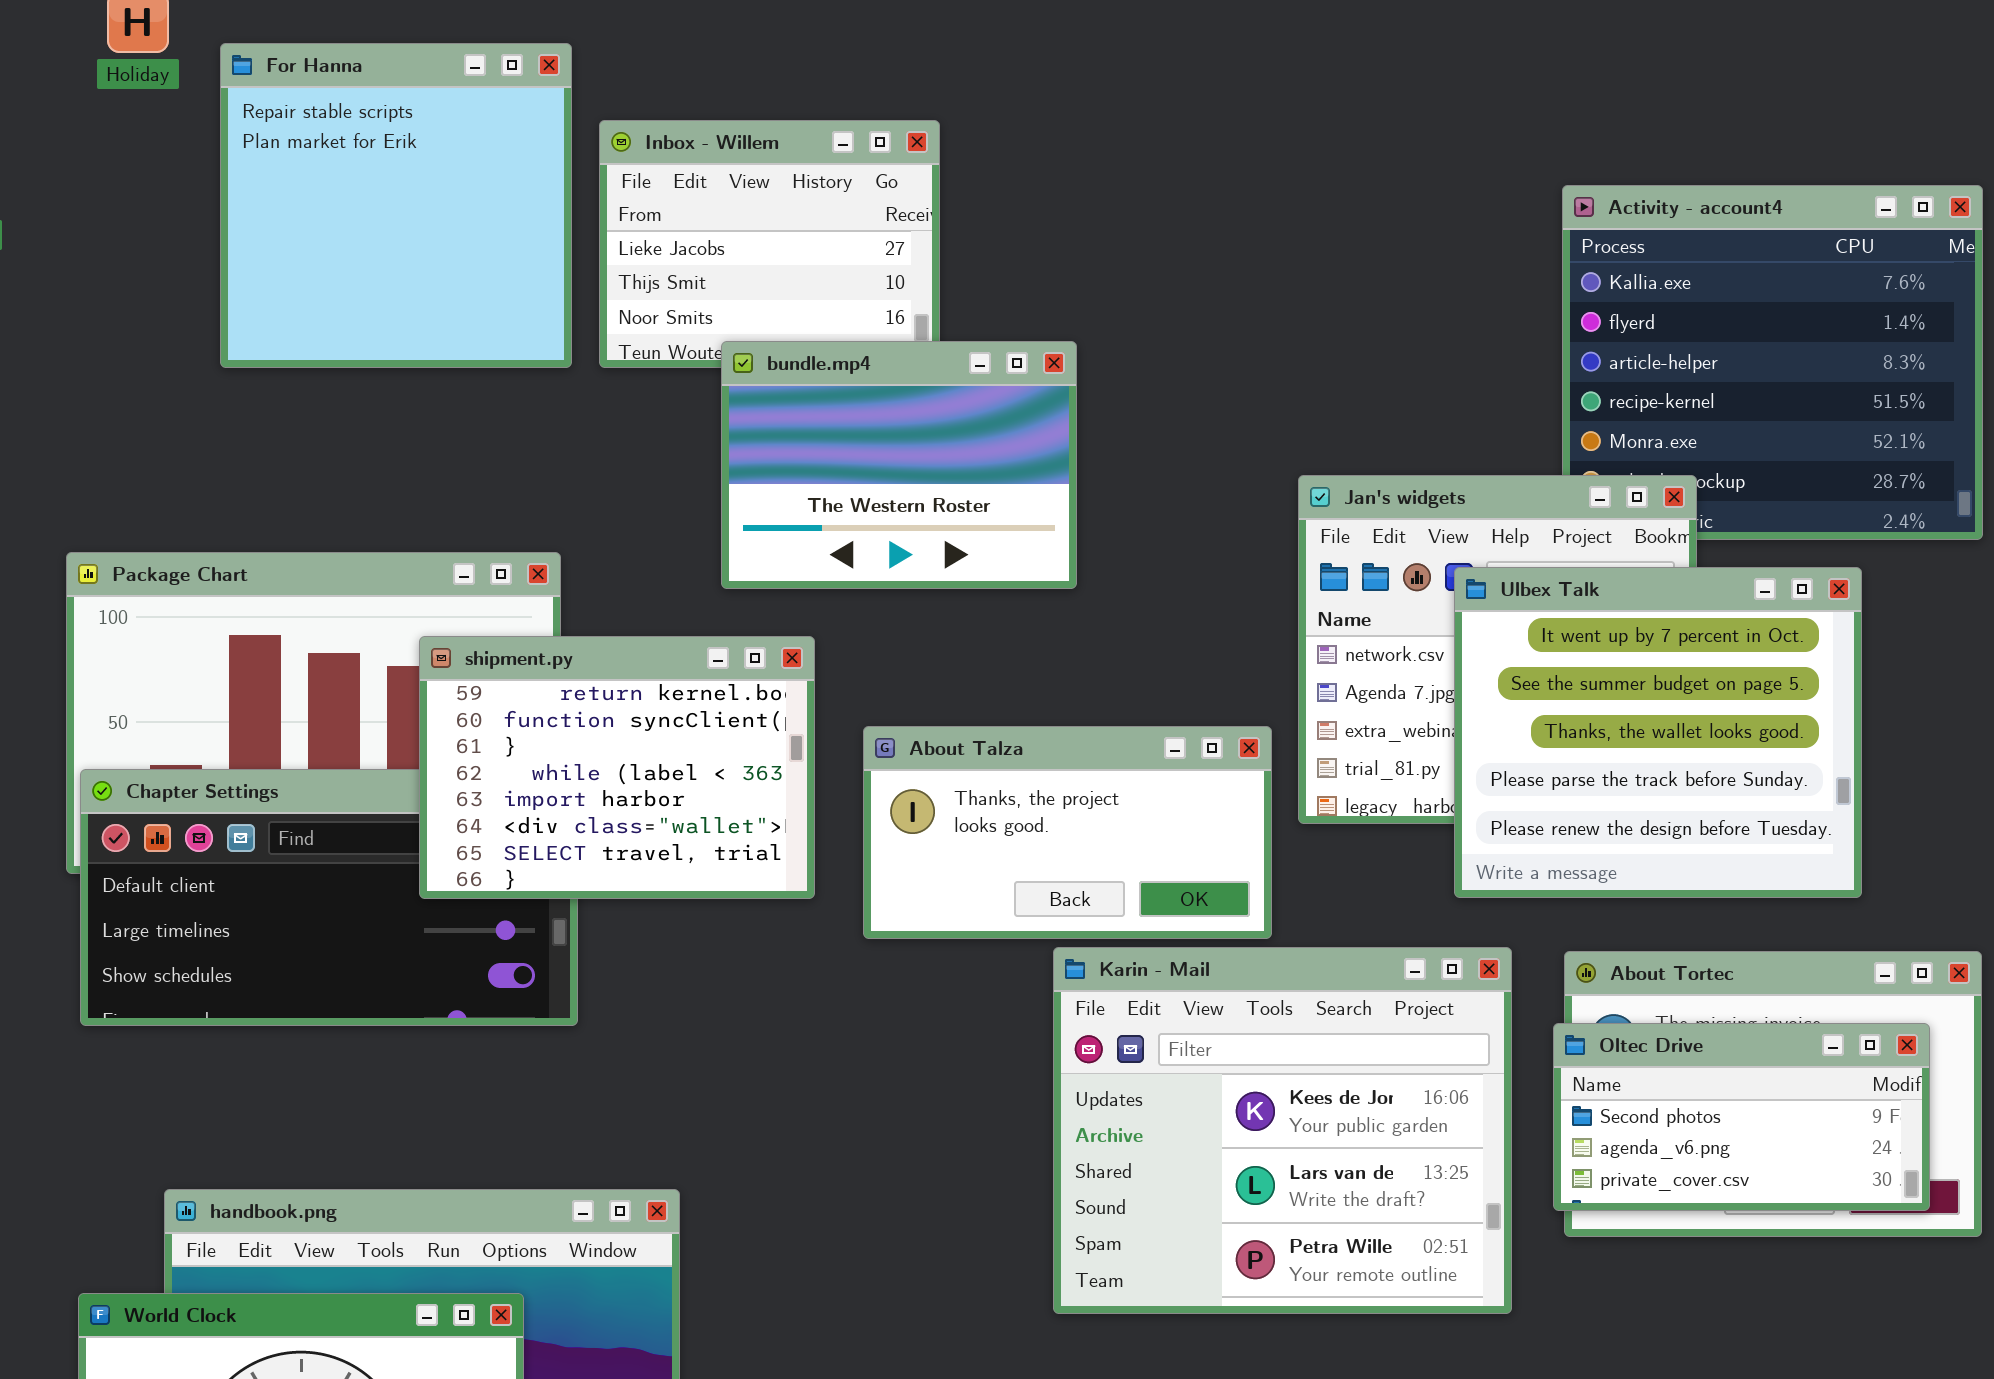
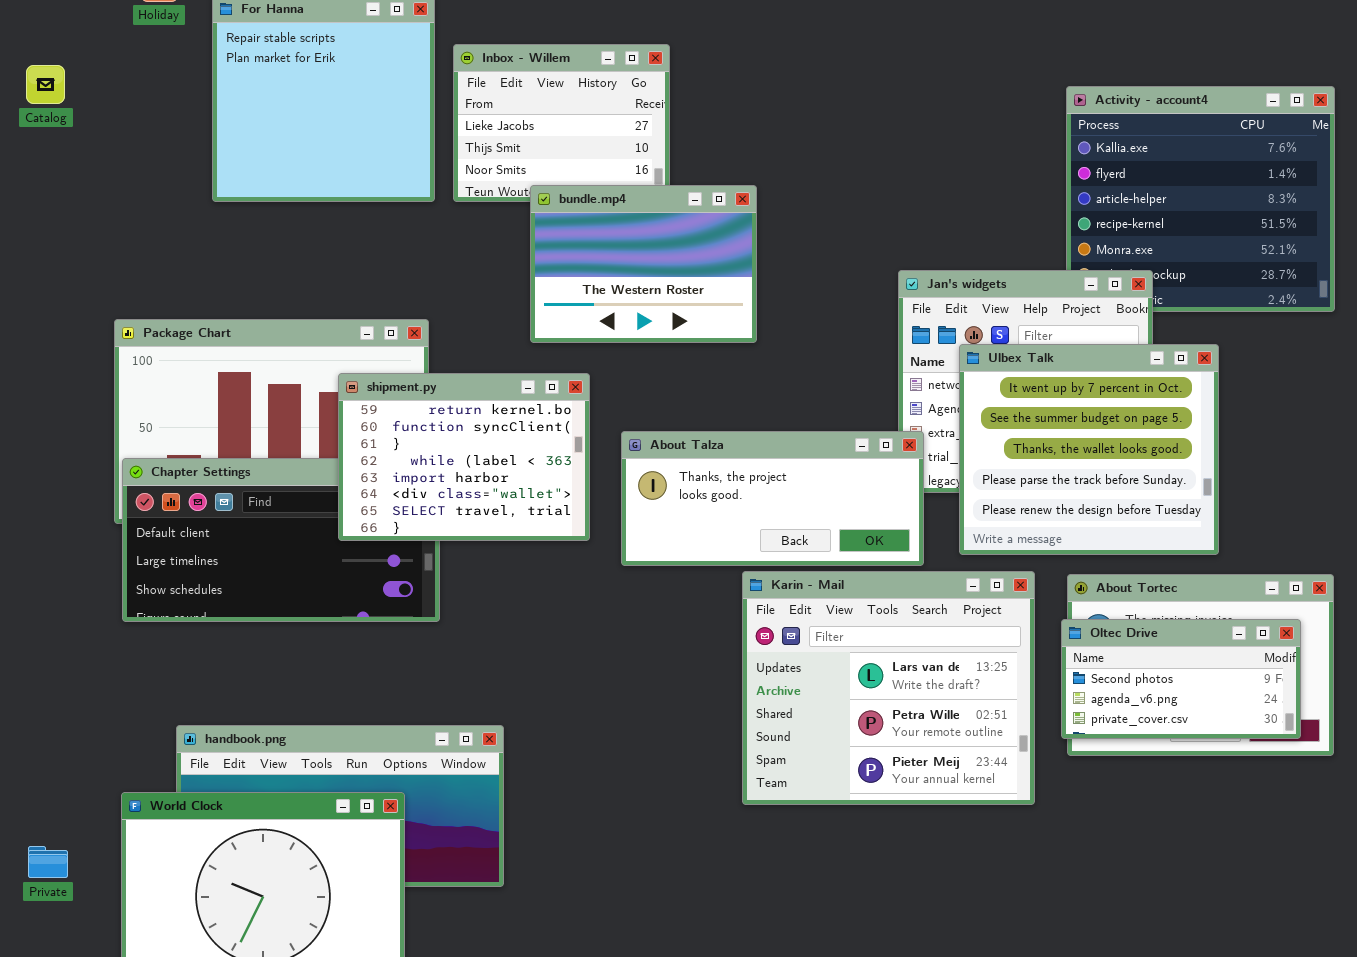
Ulbex Talk: [1454,567,1862,898] -> [959,344,1219,555], moved
About Talza: [863,726,1272,939] -> [621,431,924,566], resized
Karin - Mail: [1053,947,1512,1314] -> [742,571,1035,805], scrolled down 1 row

